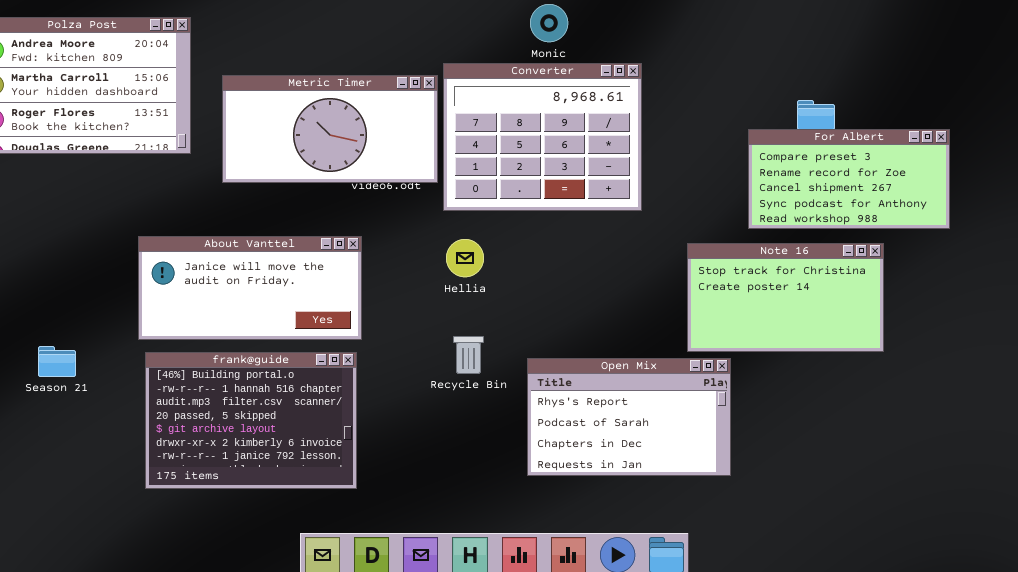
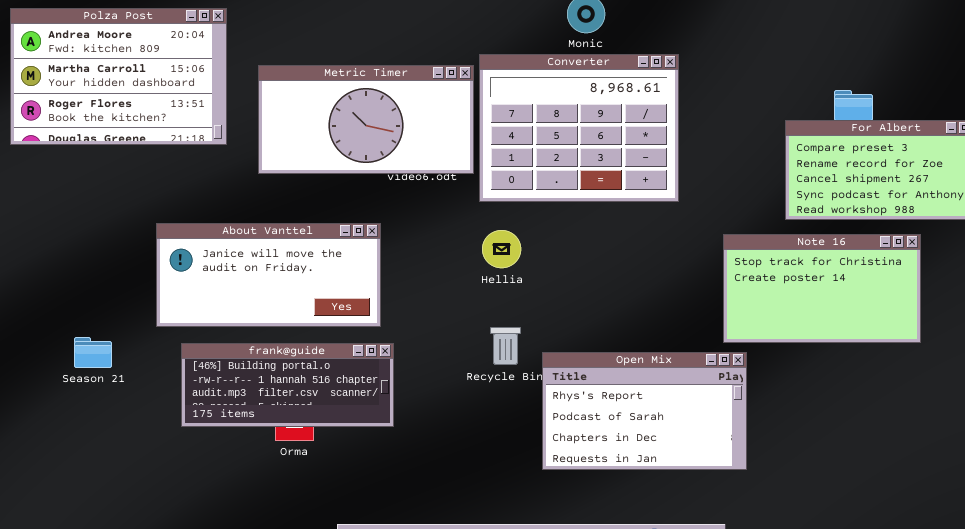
About Vanttel: [138,236,362,340] -> [156,223,381,327], moved
frank@guide: [145,352,357,489] -> [181,343,394,427], resized
Open Mix: [527,358,731,476] -> [542,352,747,470], moved

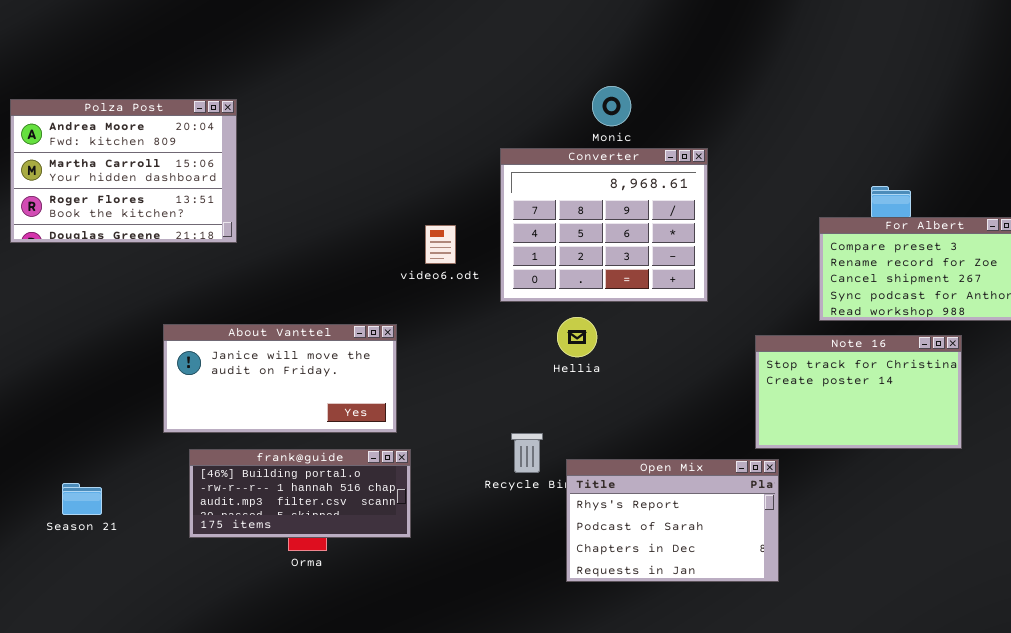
Metric Timer: [258,65,474,174] -> none, closed
Hellia: [482,230,521,268] -> [557,317,597,357], moved
Season 21: [74,337,112,368] -> [62,483,102,515], moved

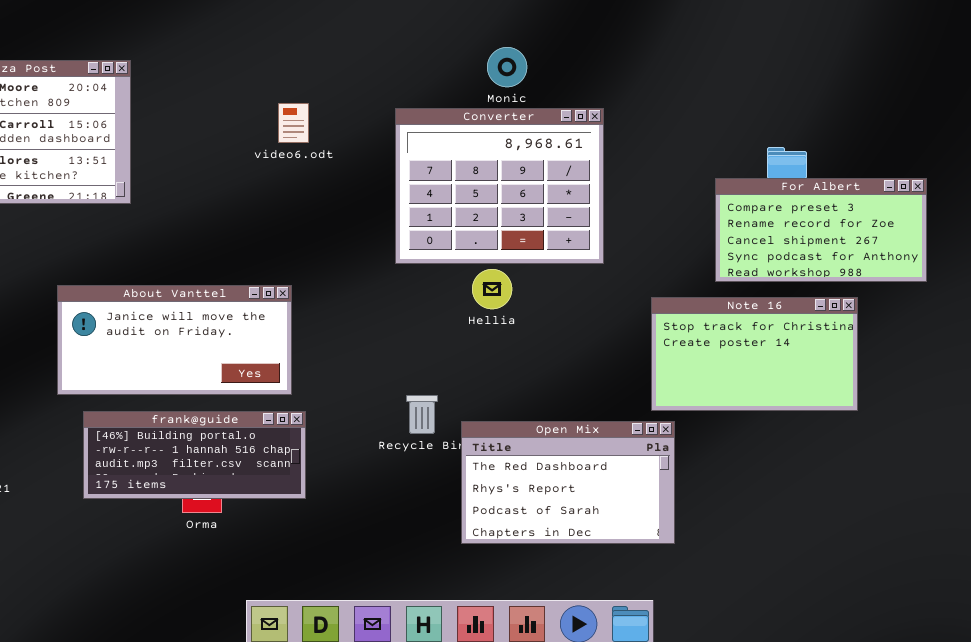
video6.odt: [425,225,456,264] -> [278,103,309,143], moved
Hellia: [557,317,597,357] -> [472,269,512,309], moved
Open Mix: [566,459,779,582] -> [461,421,675,544], scrolled up 1 row

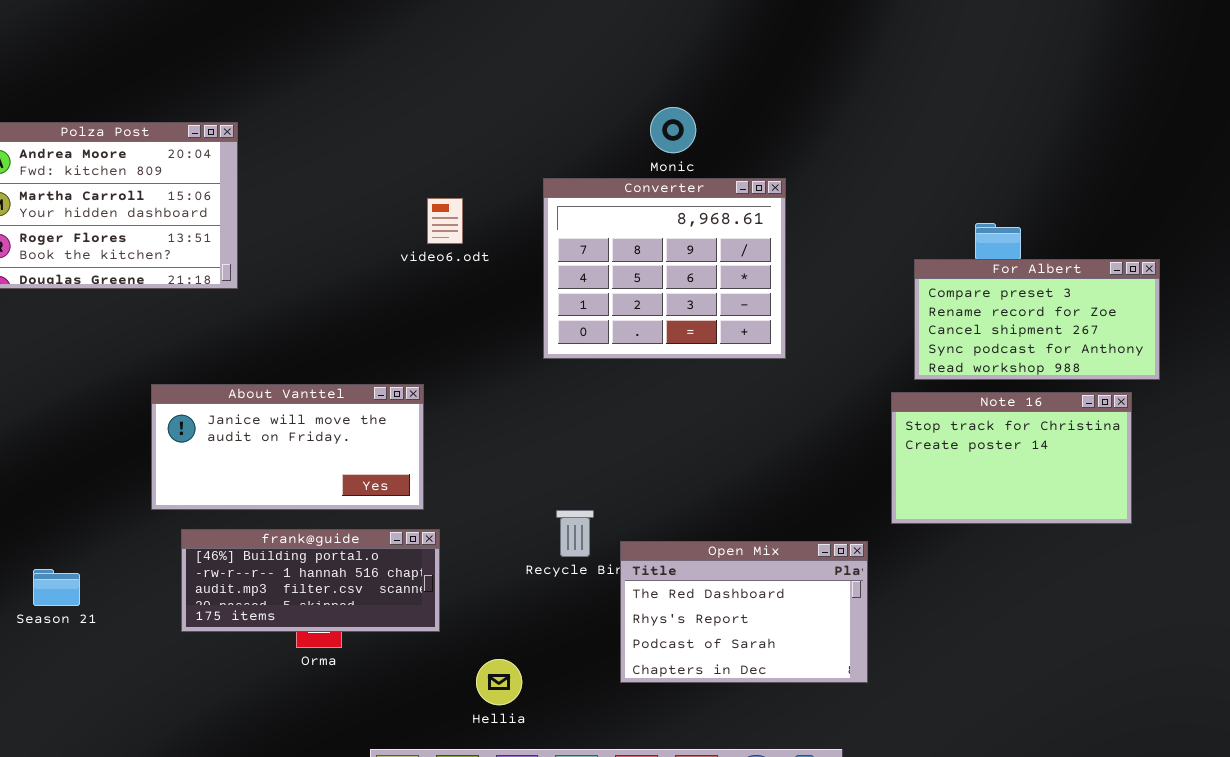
video6.odt: [278,103,309,143] -> [427,198,463,244], moved
Hellia: [472,269,512,309] -> [476,659,522,705], moved
Note 16: [651,297,858,411] -> [891,392,1132,524], moved

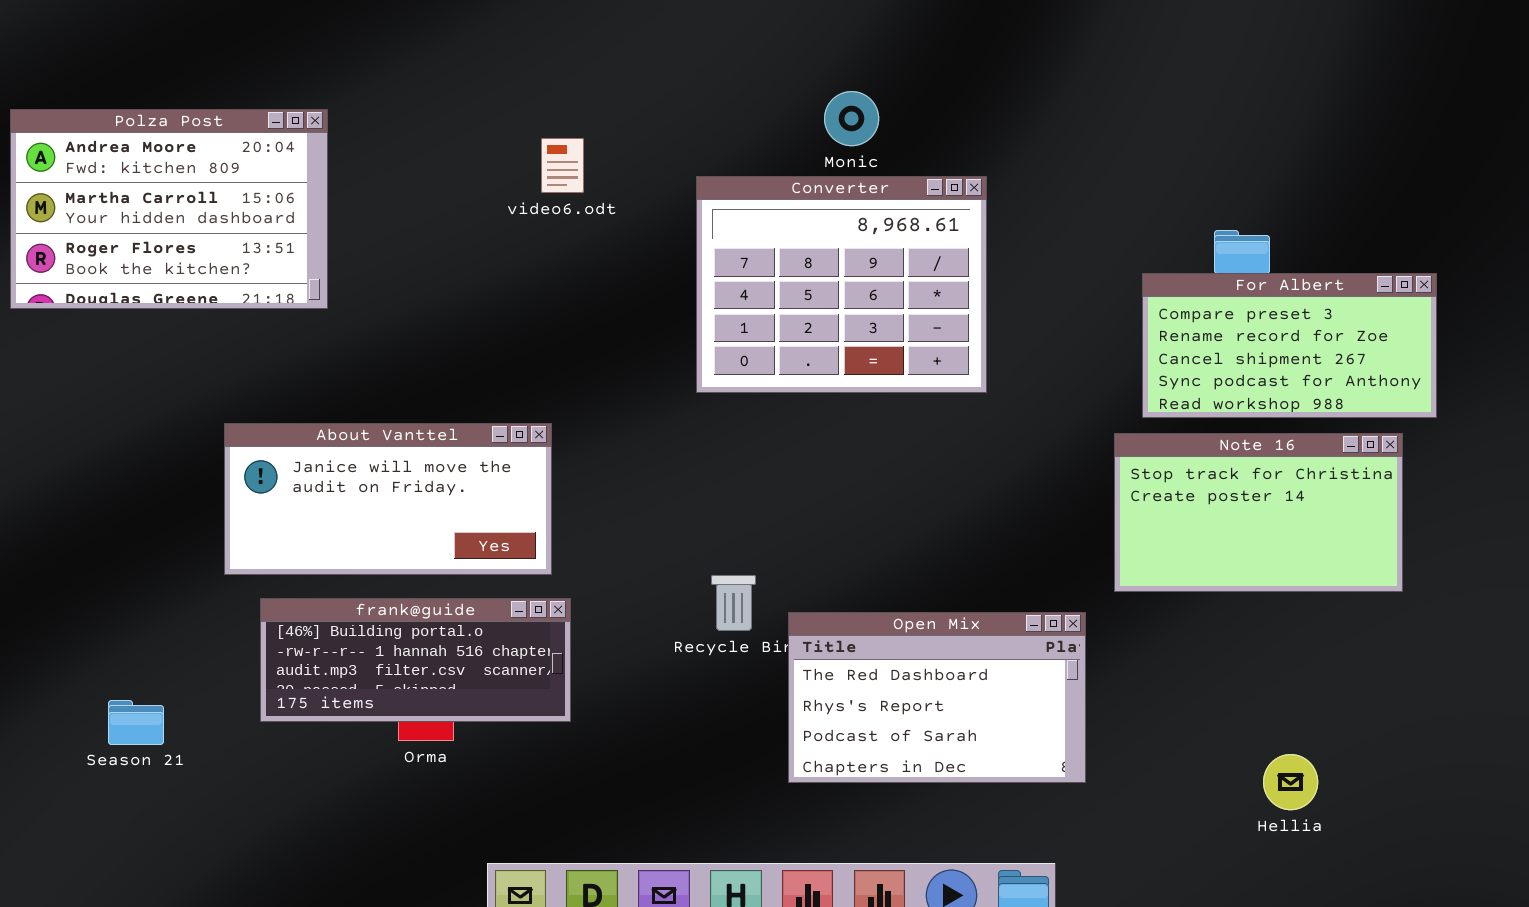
video6.odt: [427,198,463,244] -> [541,138,584,193], moved
Season 21: [33,569,80,606] -> [108,700,164,745], moved
Hellia: [476,659,522,705] -> [1263,754,1318,810], moved

